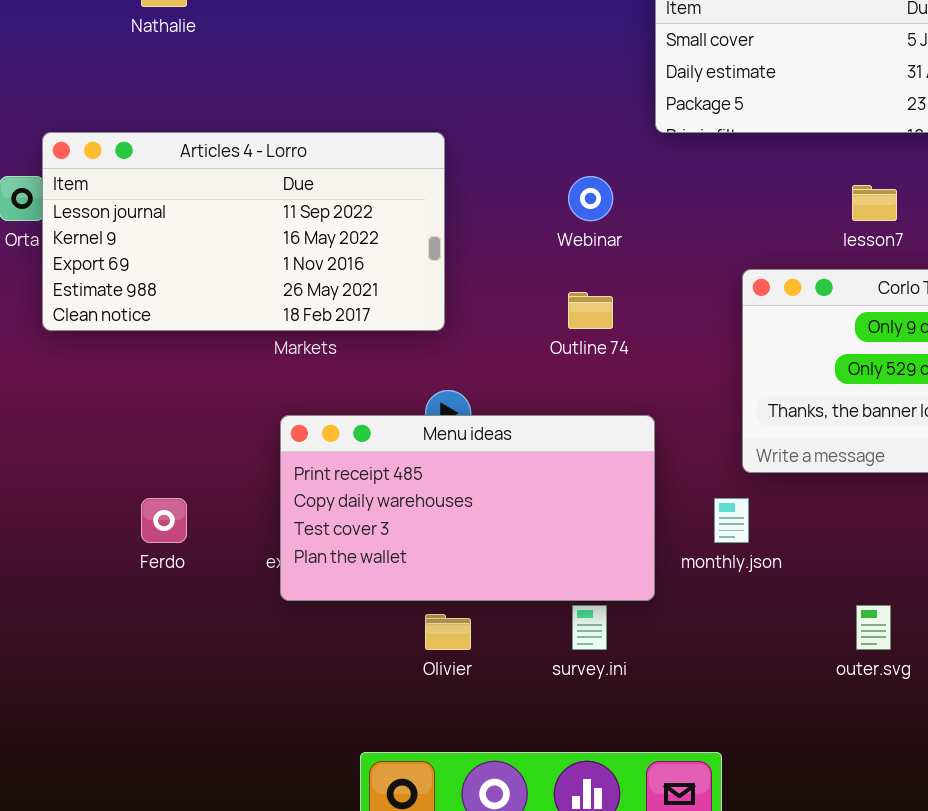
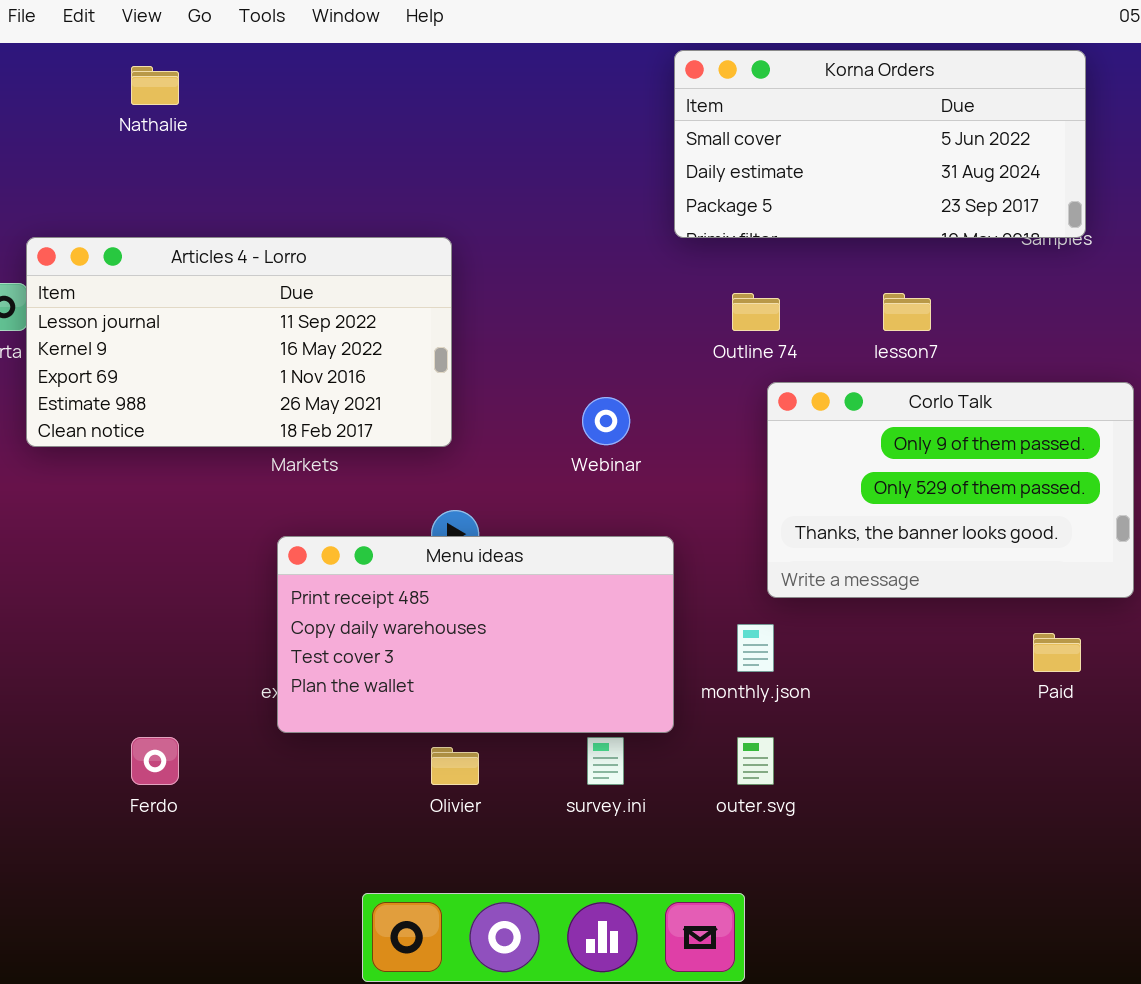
Webinar: [568,176,613,221] -> [582,397,630,445], moved
Outline 74: [568,292,613,329] -> [732,293,780,331], moved
Ferdo: [141,498,187,543] -> [131,737,179,785], moved
outer.svg: [856,605,891,650] -> [737,737,774,785], moved

